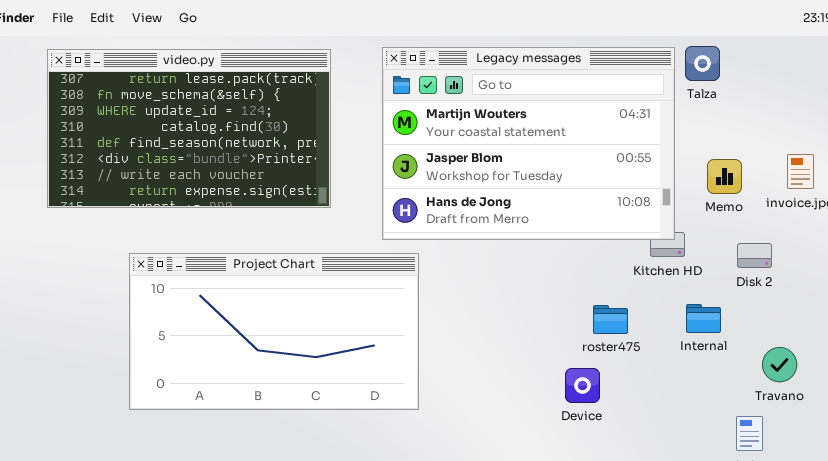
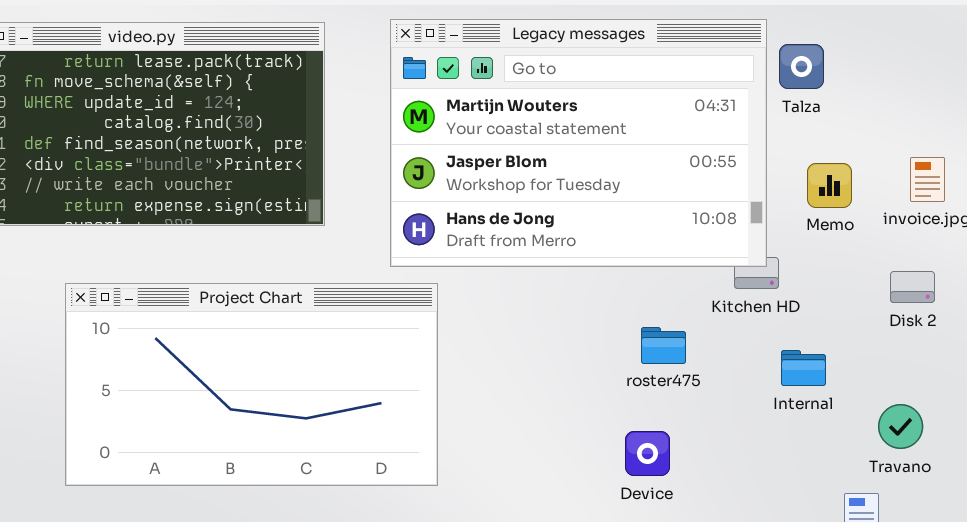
Talza: [685,46,720,81] -> [779,44,824,89], moved
Disk 2: [737,243,772,268] -> [890,271,935,303], moved
roster475: [593,305,628,334] -> [641,327,686,364], moved

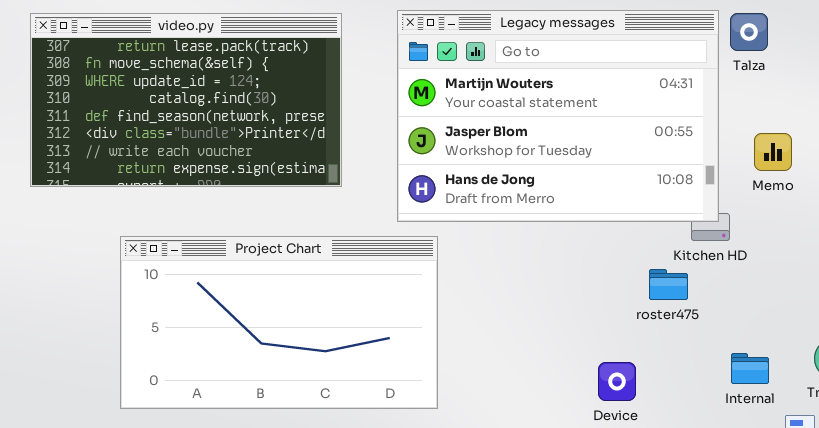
Talza: [779,44,824,89] -> [730,13,768,51], moved
roster475: [641,327,686,364] -> [649,269,688,300], moved
Internal: [781,350,826,386] -> [731,353,769,384], moved

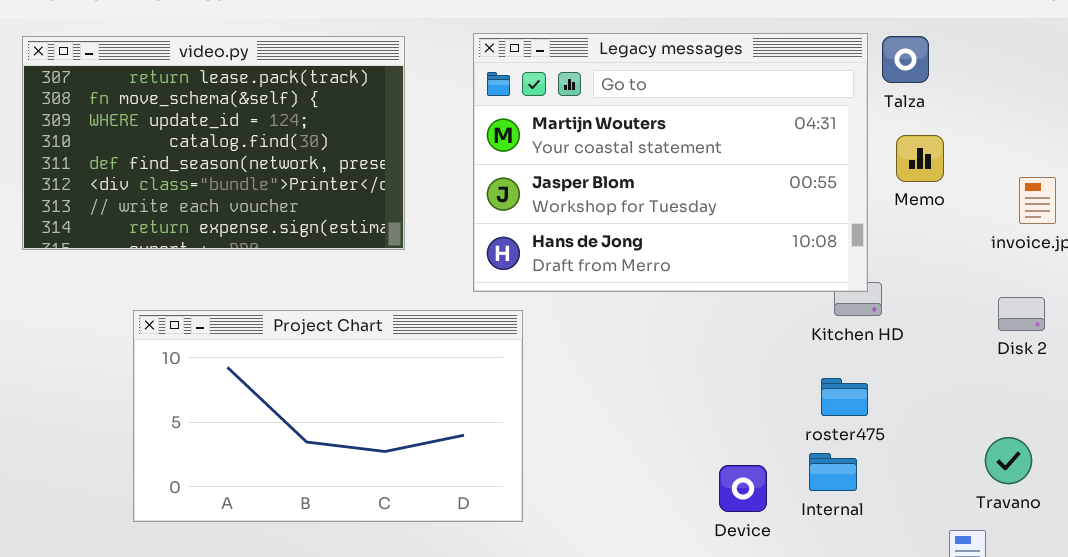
Memo: [754,133,792,171] -> [896,135,944,182], moved
roster475: [649,269,688,300] -> [821,378,868,416], moved
Internal: [731,353,769,384] -> [809,453,857,491], moved

